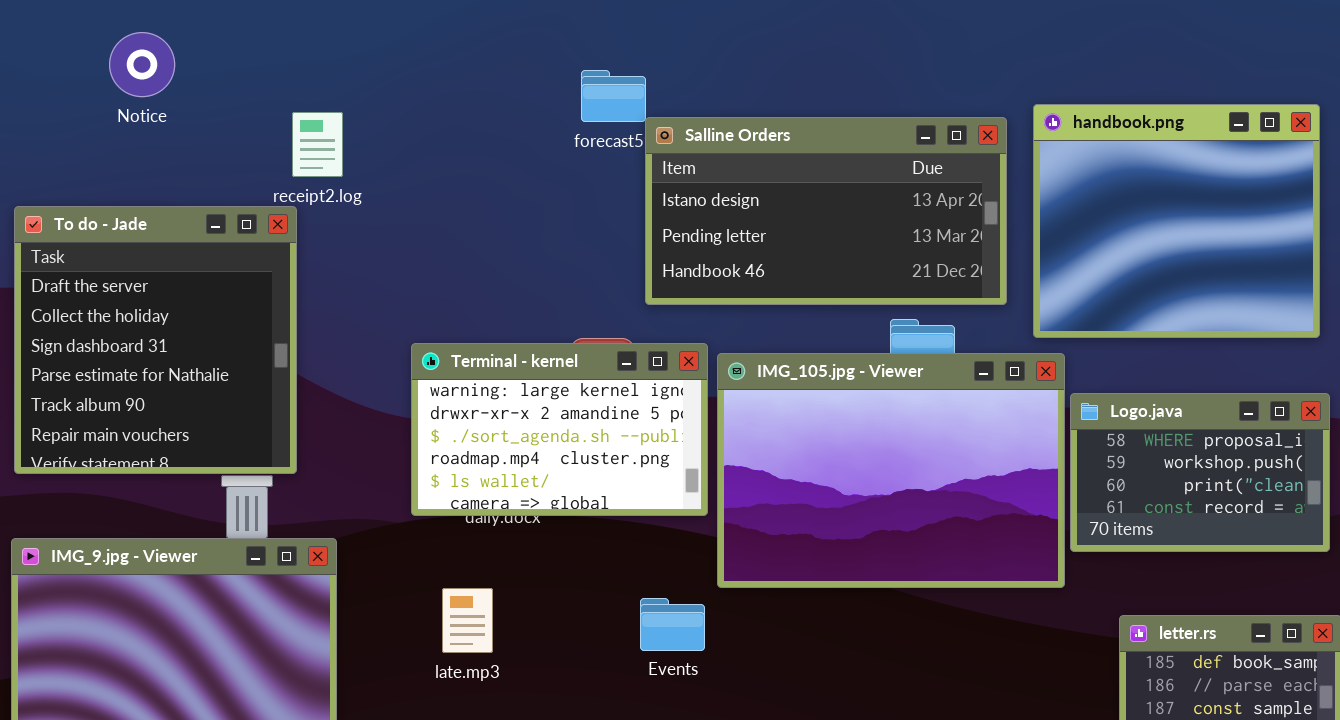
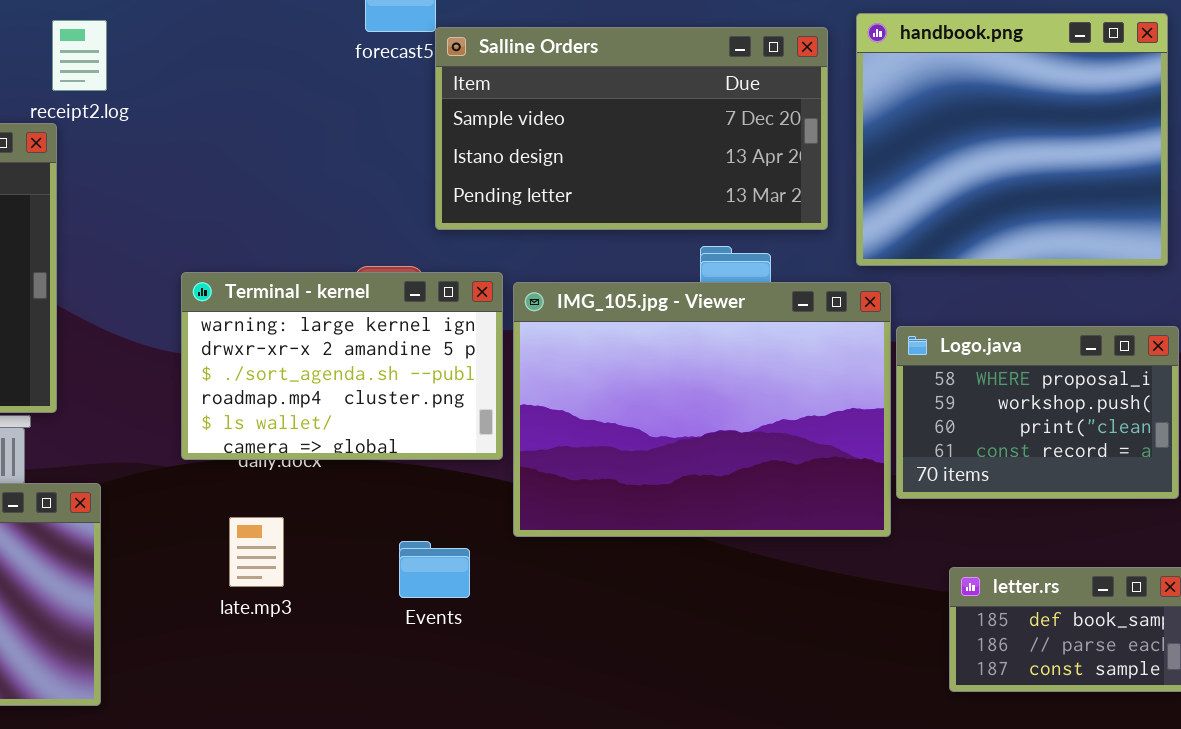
Salline Orders: [645,117,1007,305] -> [435,27,828,230], scrolled up 1 row
late.mp3: [442,588,493,653] -> [229,517,284,587], moved
Events: [640,598,705,651] -> [399,541,470,598], moved

